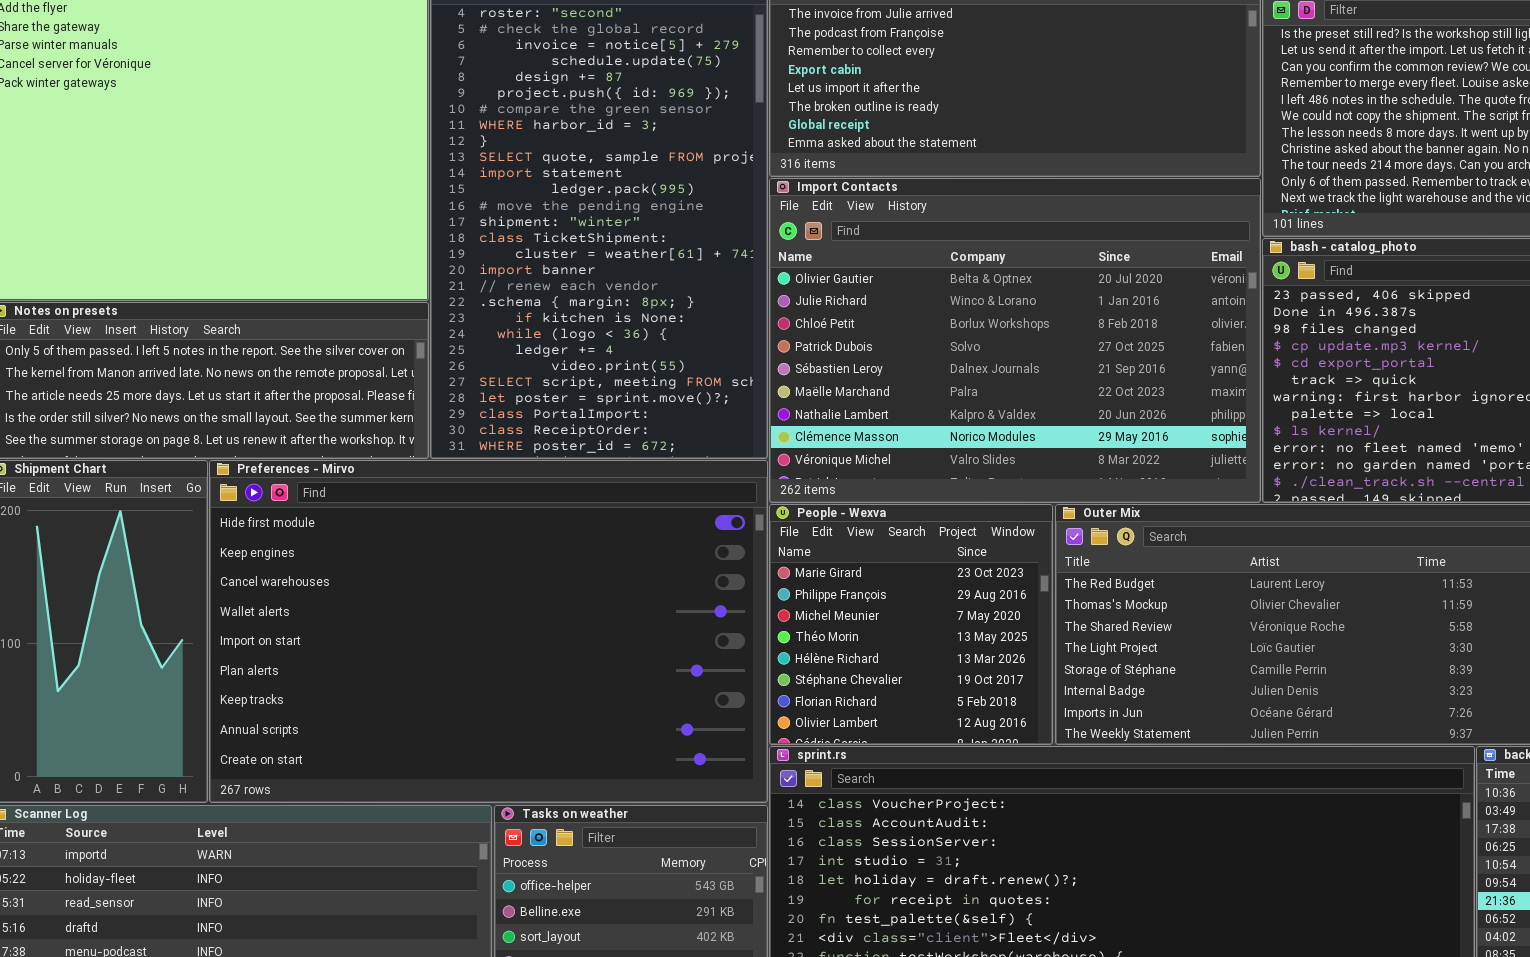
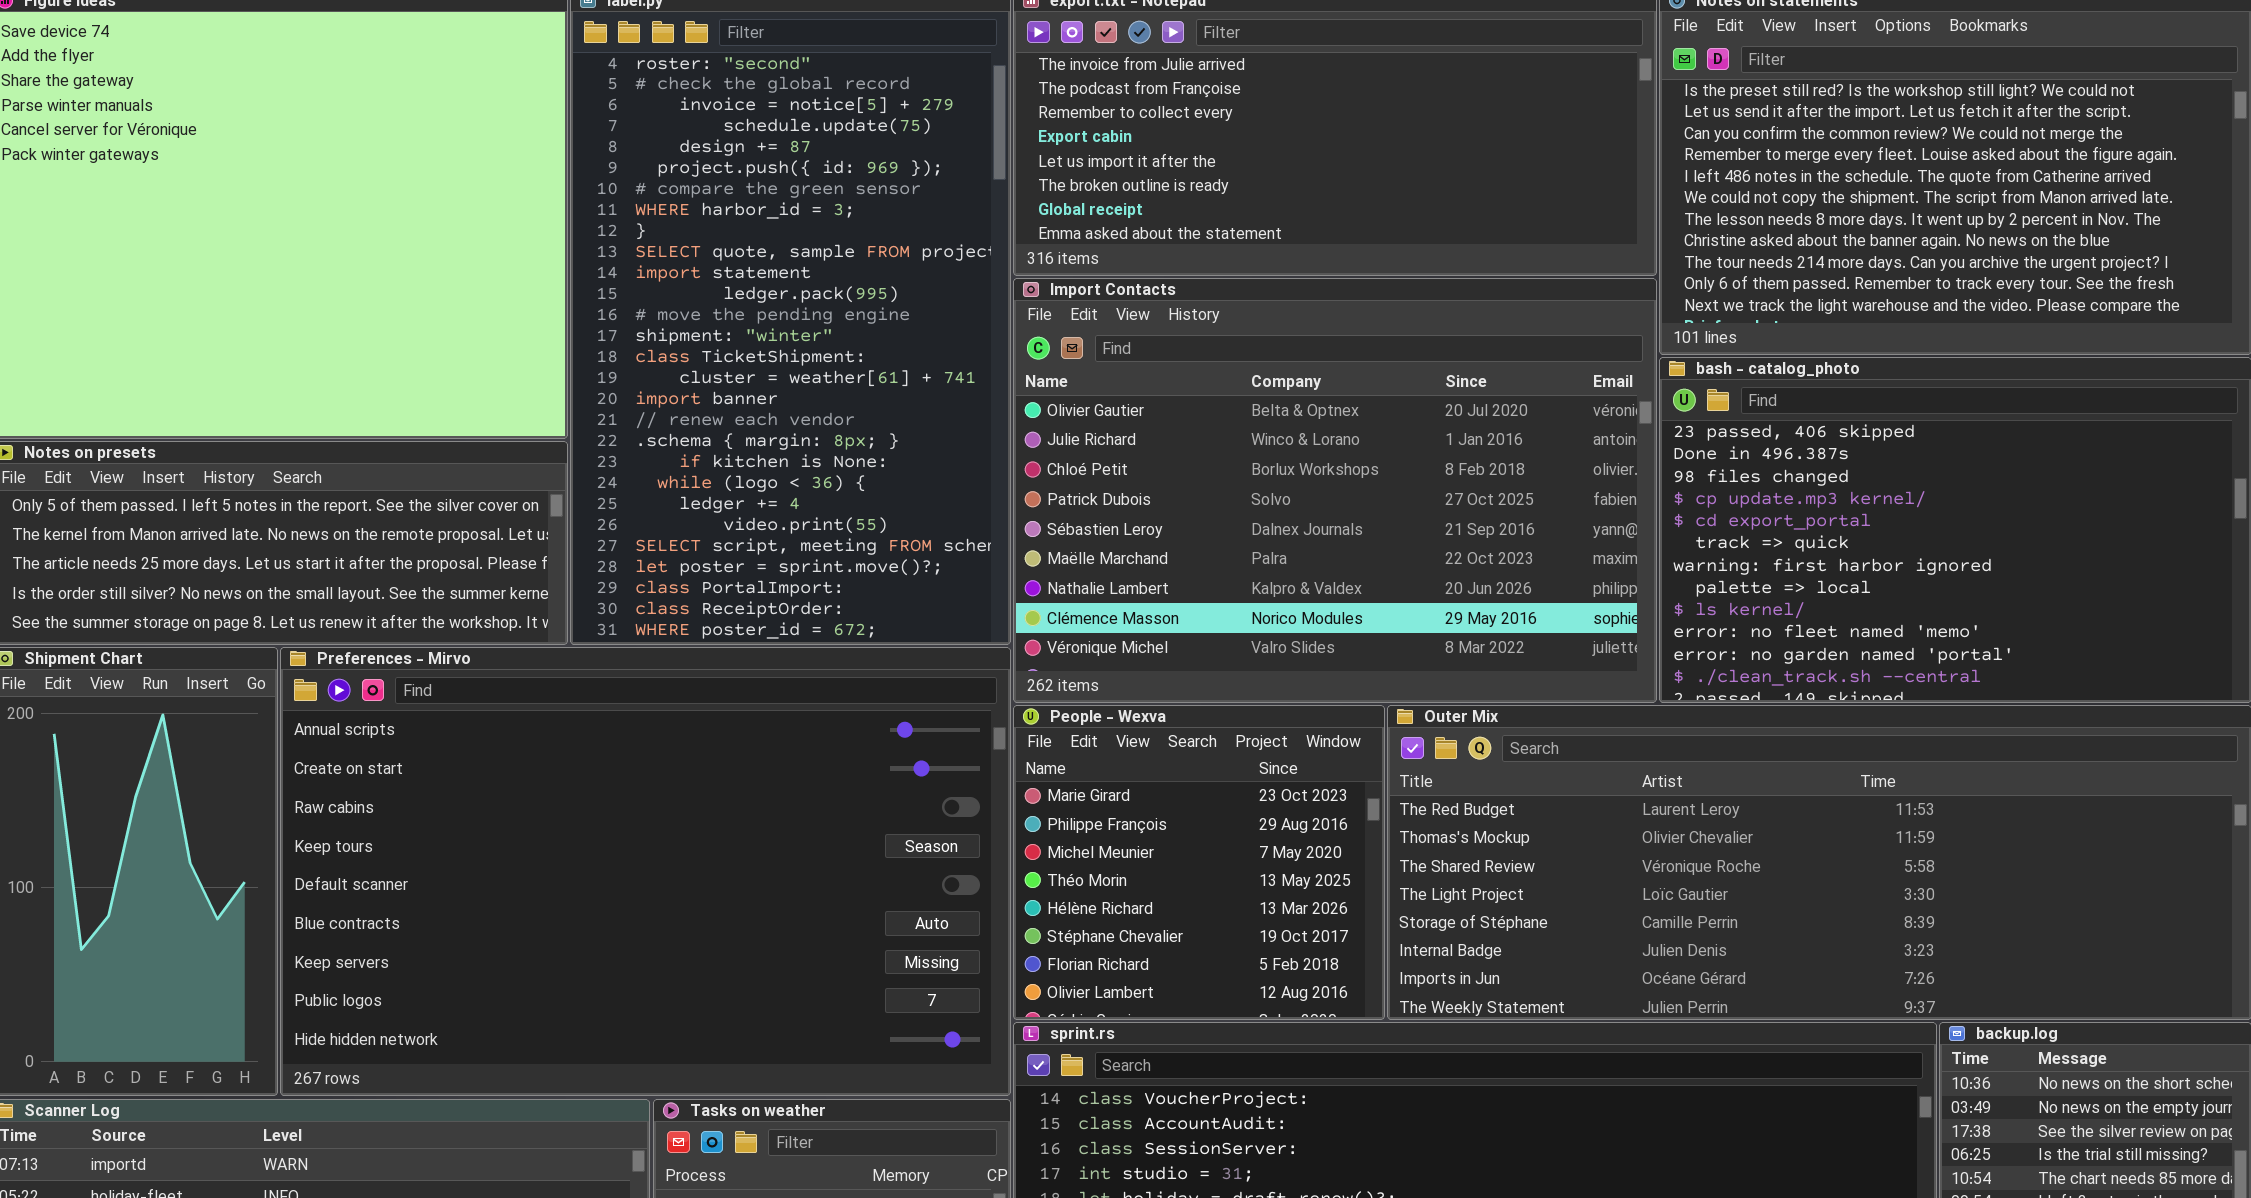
Preferences - Mirvo: [209,460,768,803] -> [280,647,1011,1096], scrolled down 7 rows

